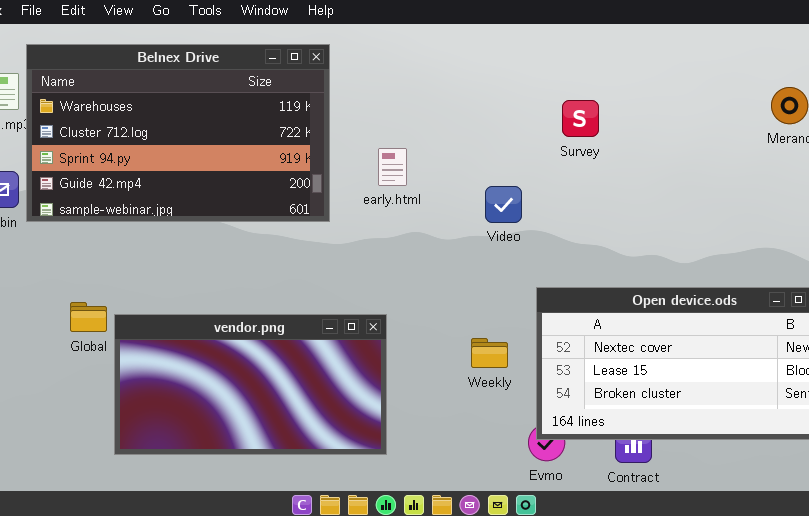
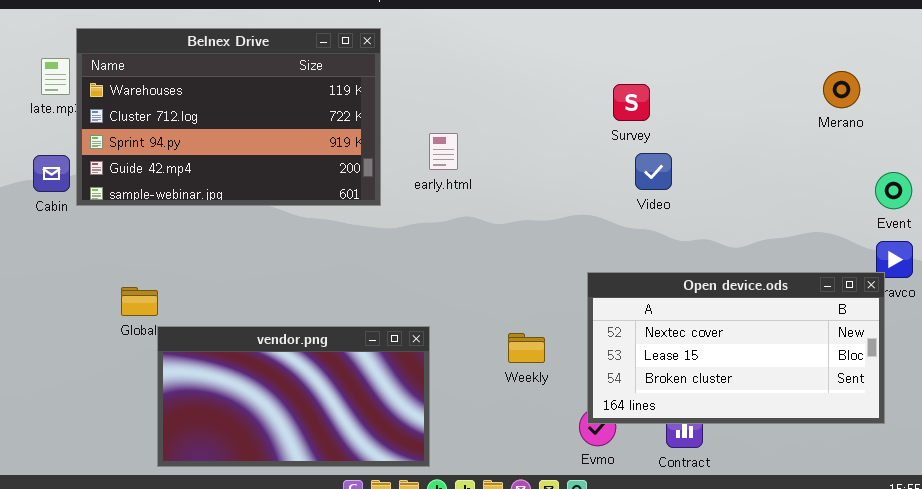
Video: [485,186,522,223] -> [635,153,672,190], moved
vendor.png: [114,314,387,455] -> [157,326,430,467], moved
Weekly: [471,338,508,368] -> [508,333,545,363], moved

